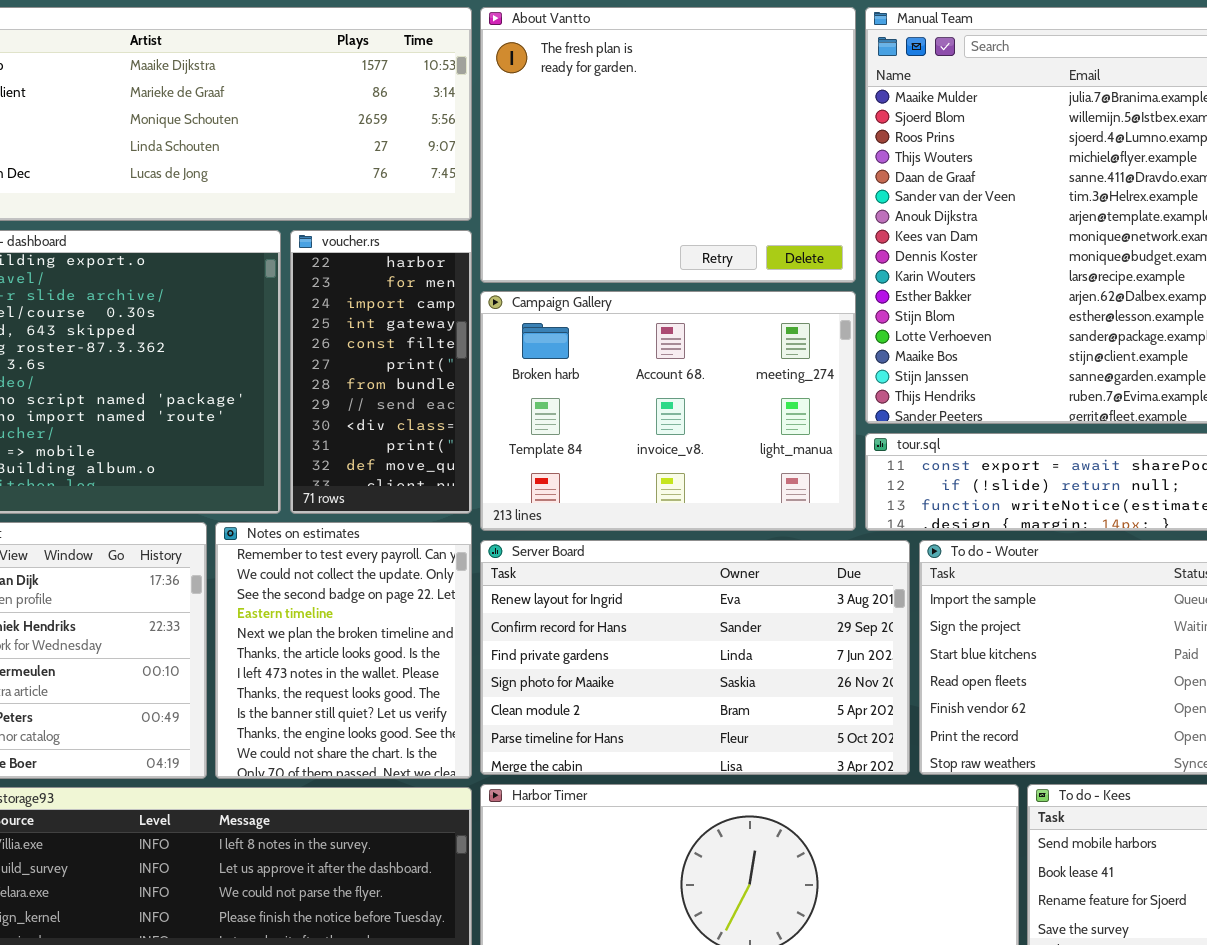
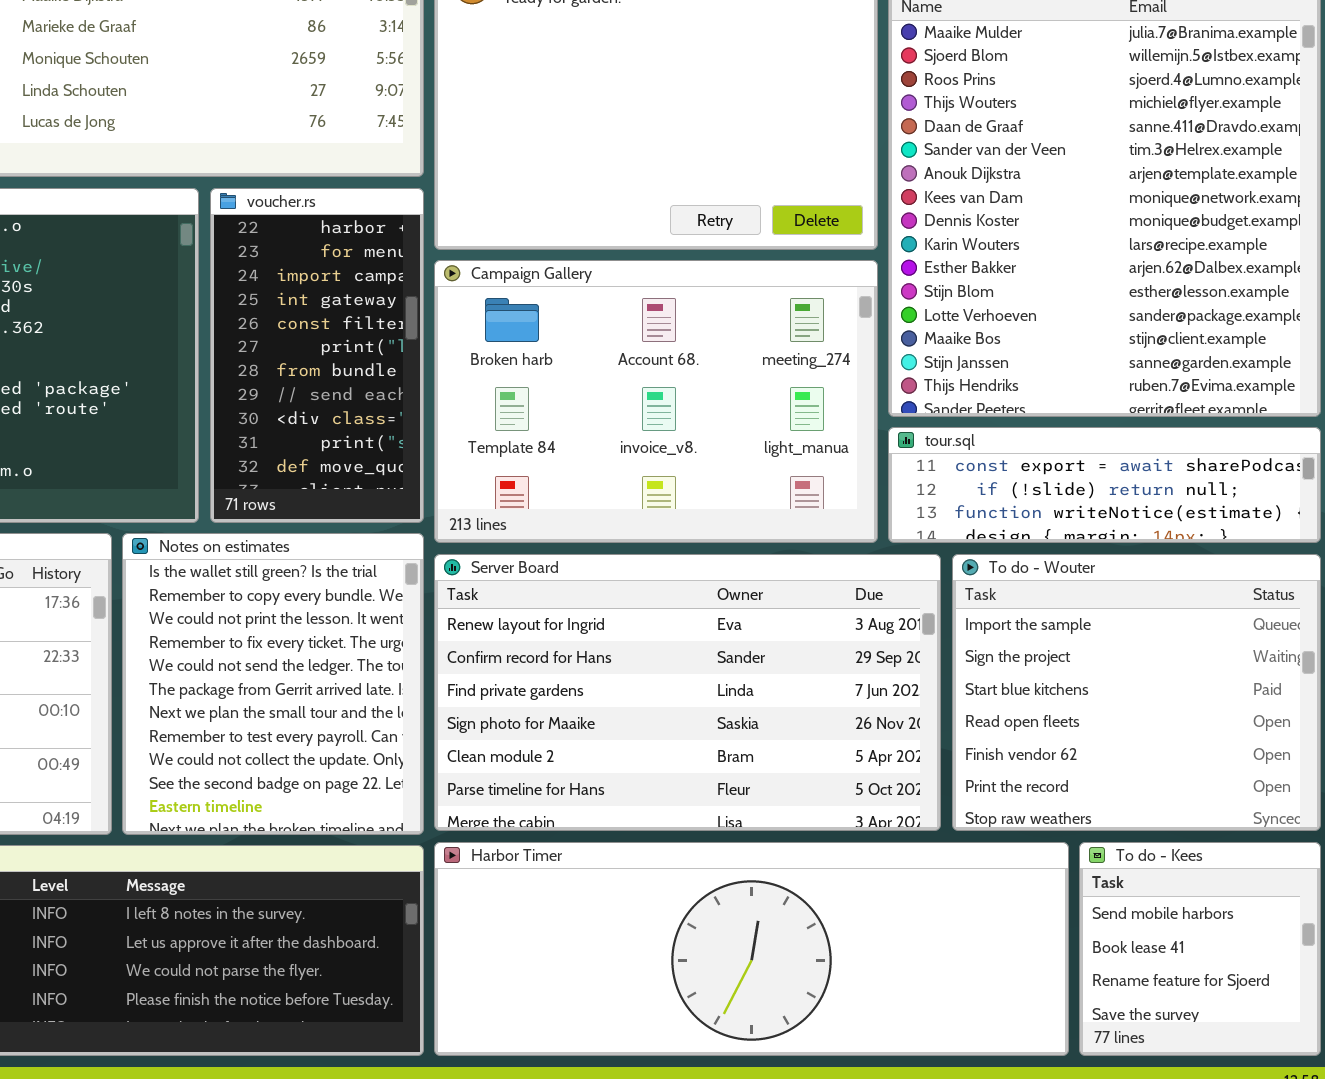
Notes on estimates: [215,522,472,779] -> [122,533,424,835], scrolled up 7 rows

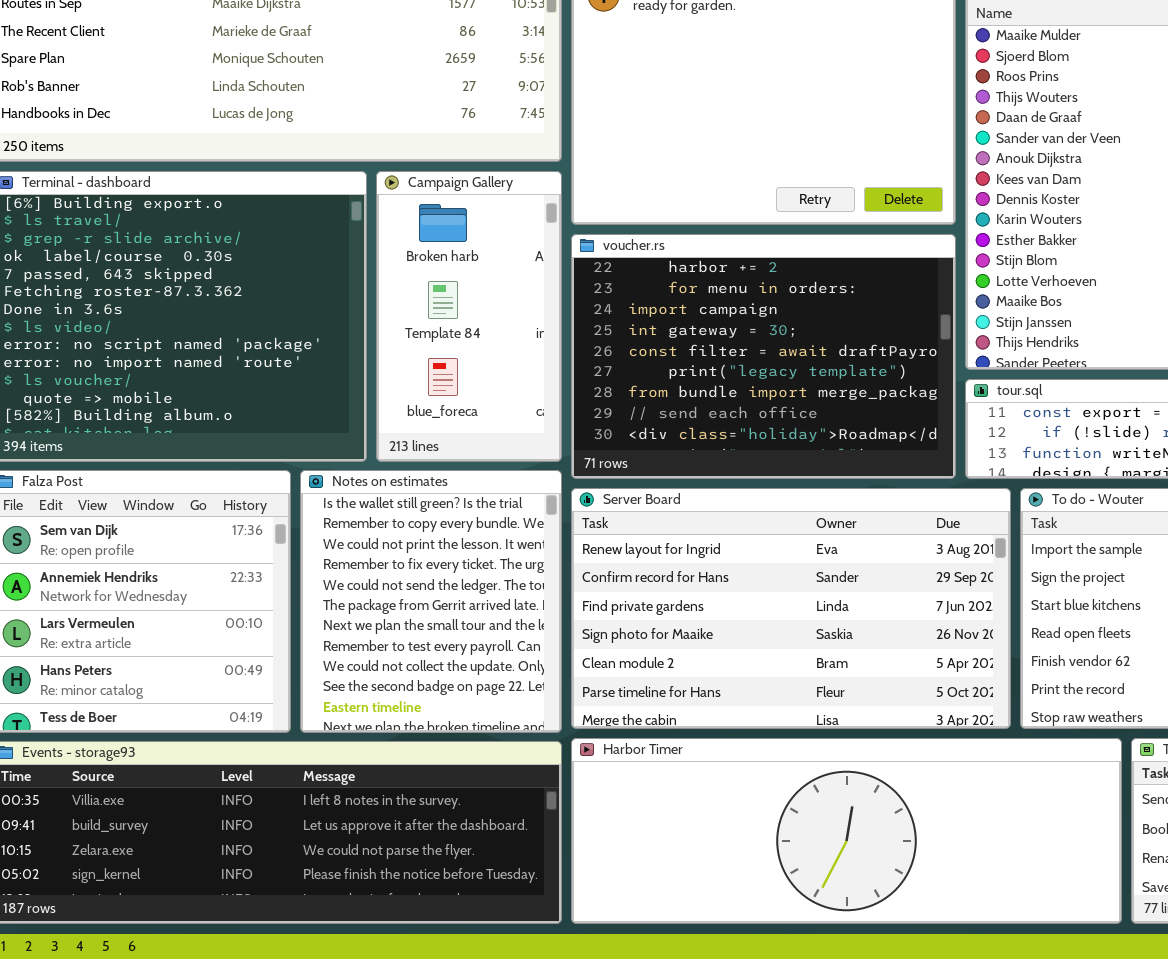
voucher.rs: [210,188,424,523] -> [571,234,956,479], moved, resized
Campaign Gallery: [434,260,878,543] -> [376,171,562,462], moved, resized

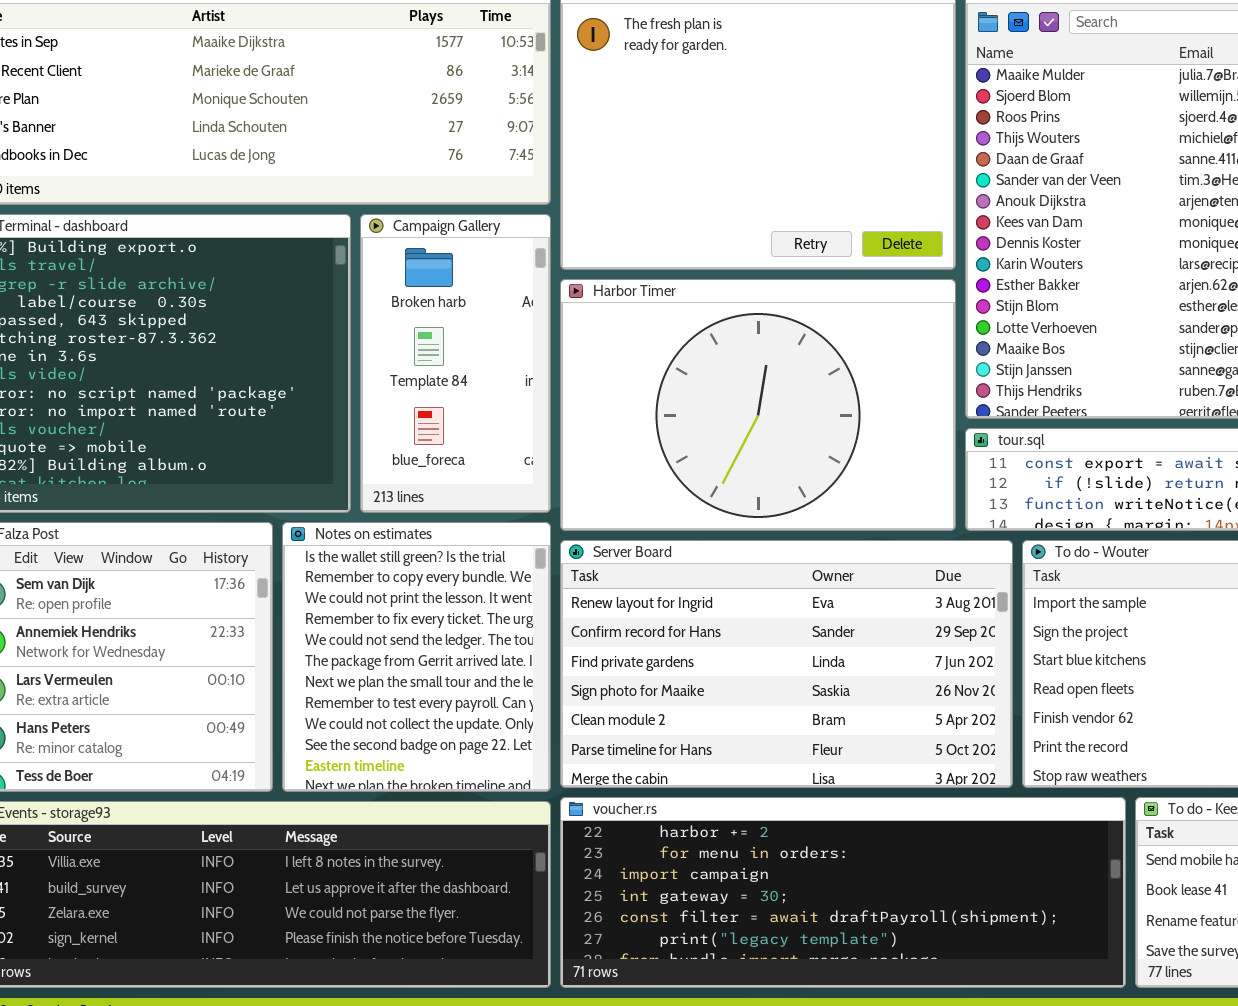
voucher.rs: [571,234,956,479] -> [560,797,1126,988], moved, resized
Harbor Timer: [571,738,1122,924] -> [560,279,956,531], moved, resized

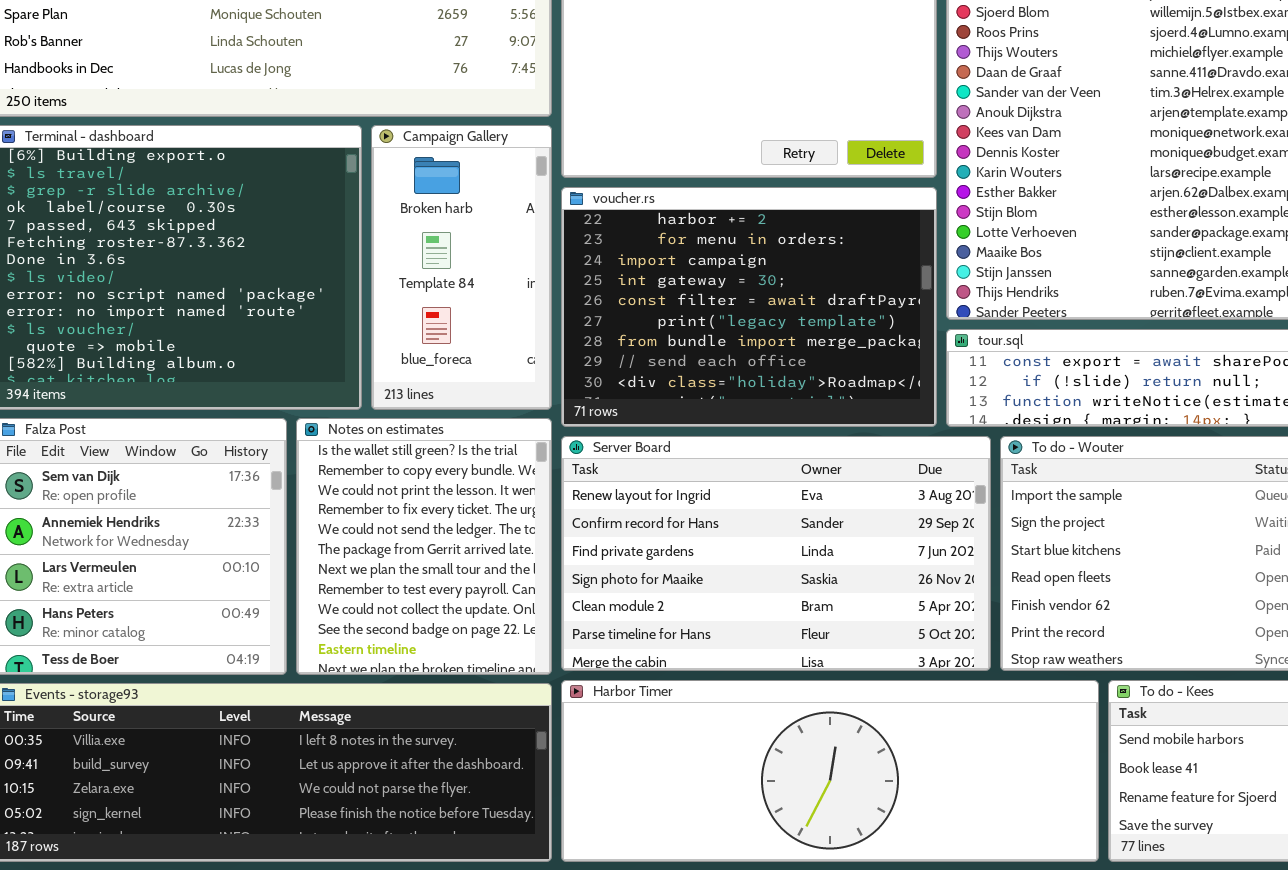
Harbor Timer: [560,279,956,531] -> [561,680,1099,862], moved, resized
voucher.rs: [560,797,1126,988] -> [561,187,937,427], moved, resized

